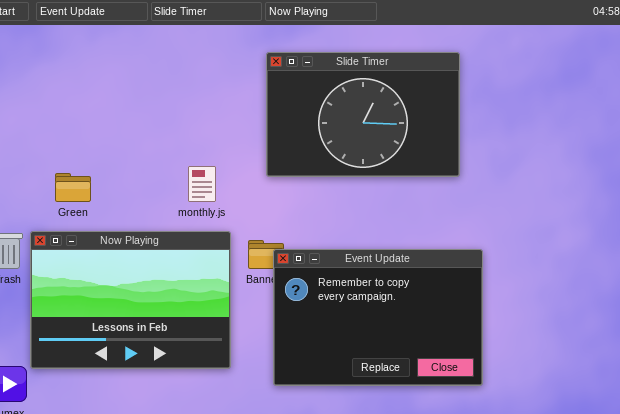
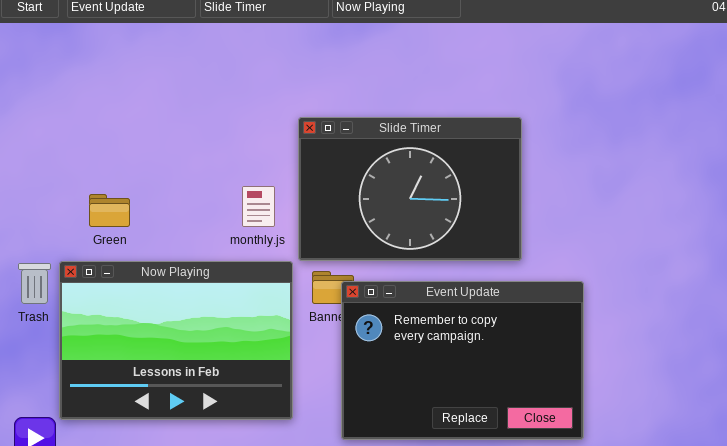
Slide Timer: [266,52,460,177] -> [298,117,522,261], moved

